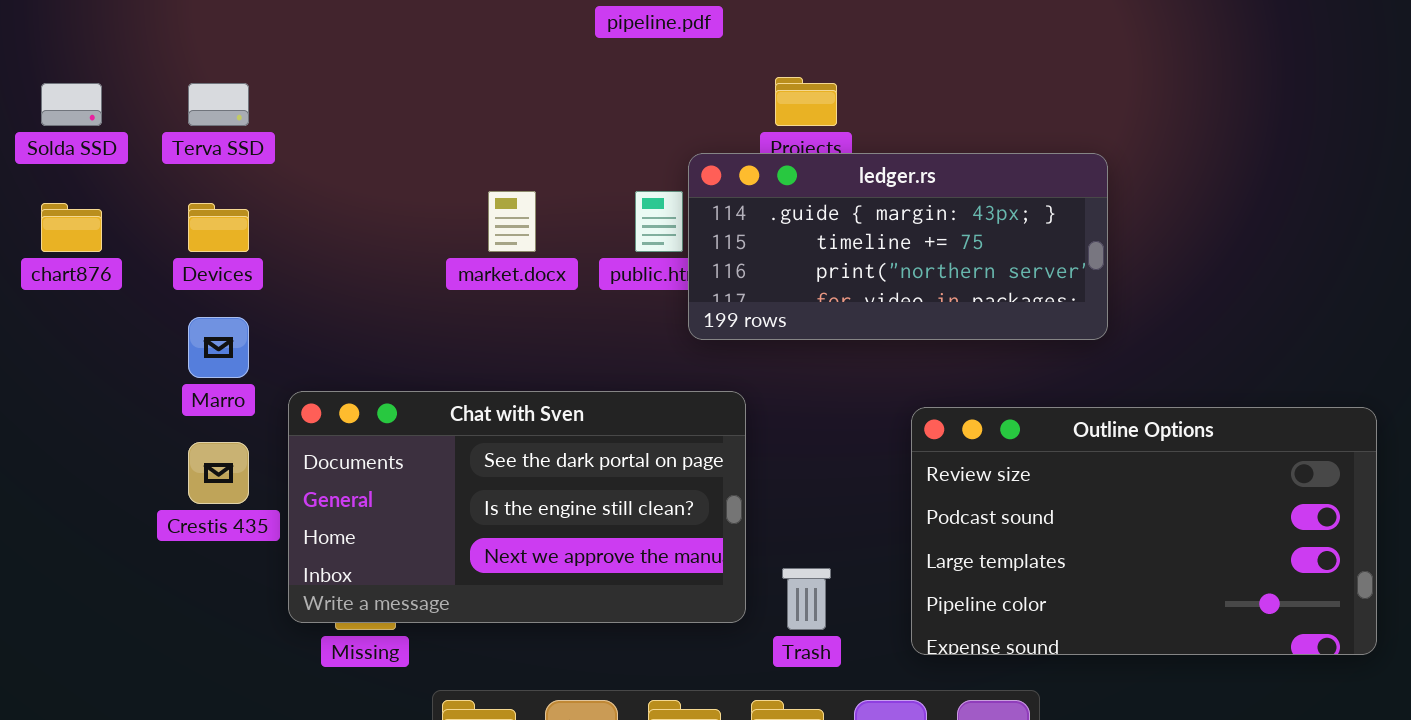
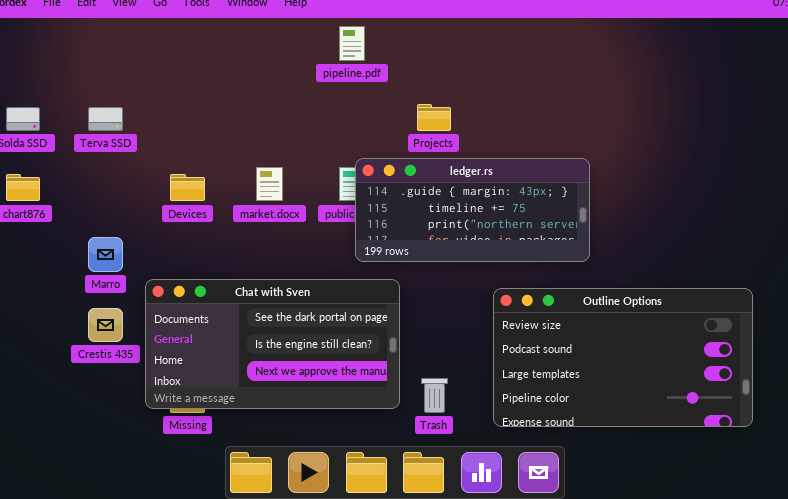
ledger.rs: [688,153,1108,340] -> [355,158,590,262], moved
Devices: [188,203,249,252] -> [170,174,205,201], moved

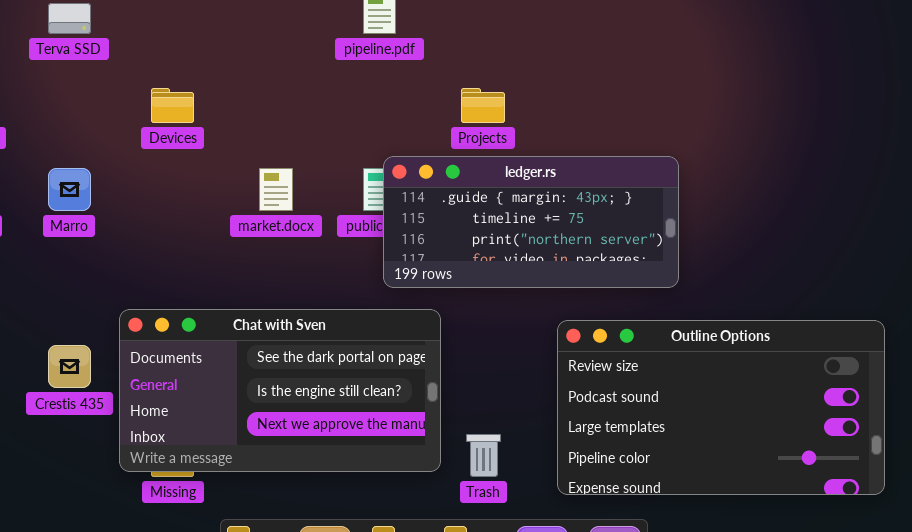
Terva SSD: [88,107,123,131] -> [48,3,91,34], moved
Devices: [170,174,205,201] -> [151,88,194,123], moved
Marro: [88,237,123,272] -> [48,168,91,211], moved

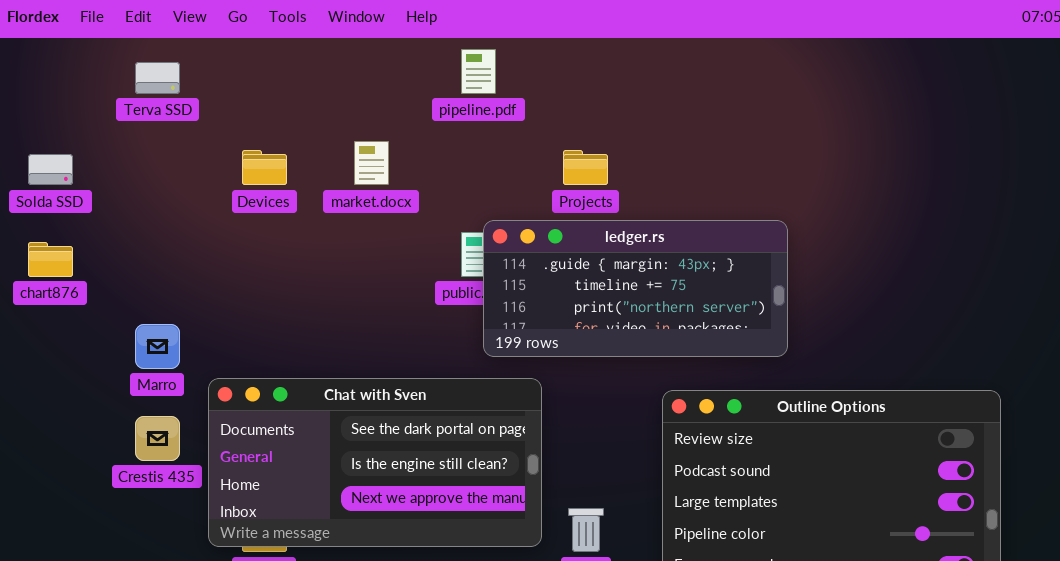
Marro: [48,168,91,211] -> [135,324,180,369], moved
market.docx: [259,168,293,211] -> [354,141,389,185], moved

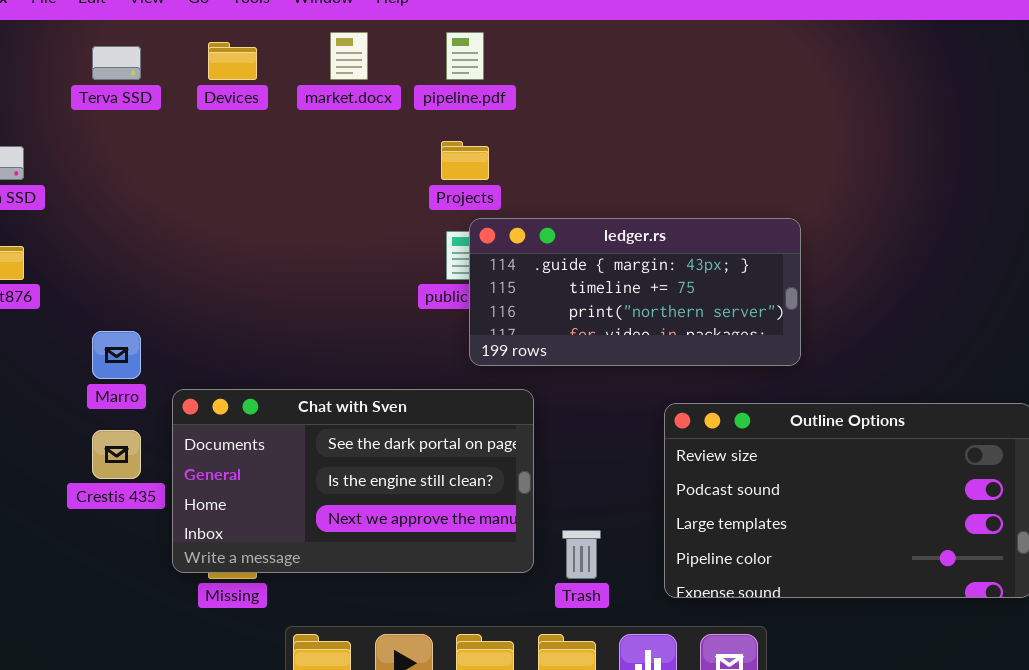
market.docx: [354,141,389,185] -> [330,32,368,80], moved
Devices: [242,150,287,185] -> [208,42,257,80], moved
Projects: [563,150,608,185] -> [441,141,489,180], moved

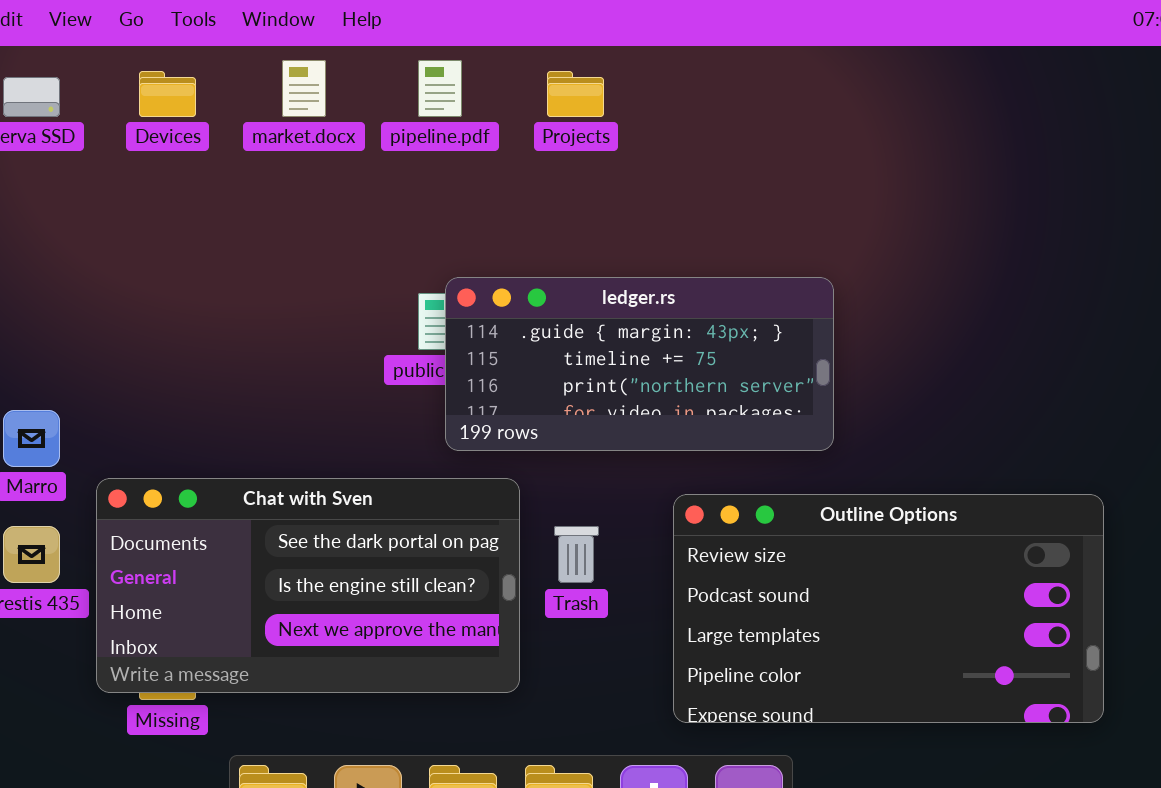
Projects: [441,141,489,180] -> [547,71,604,117], moved
Trash: [562,530,601,579] -> [554,526,599,583], moved

